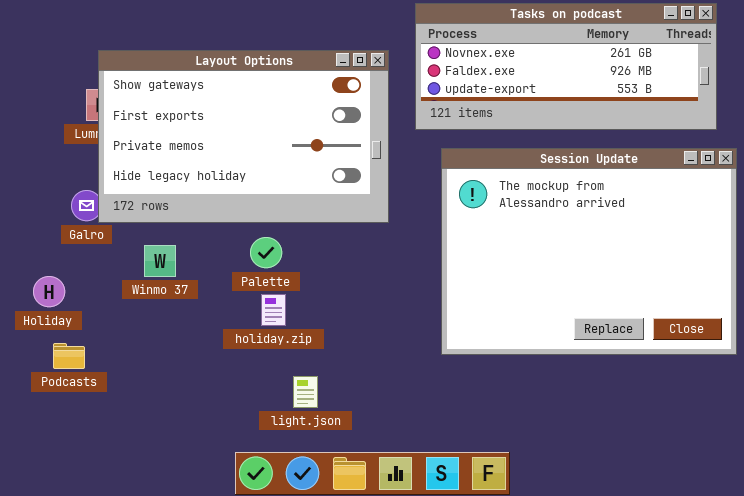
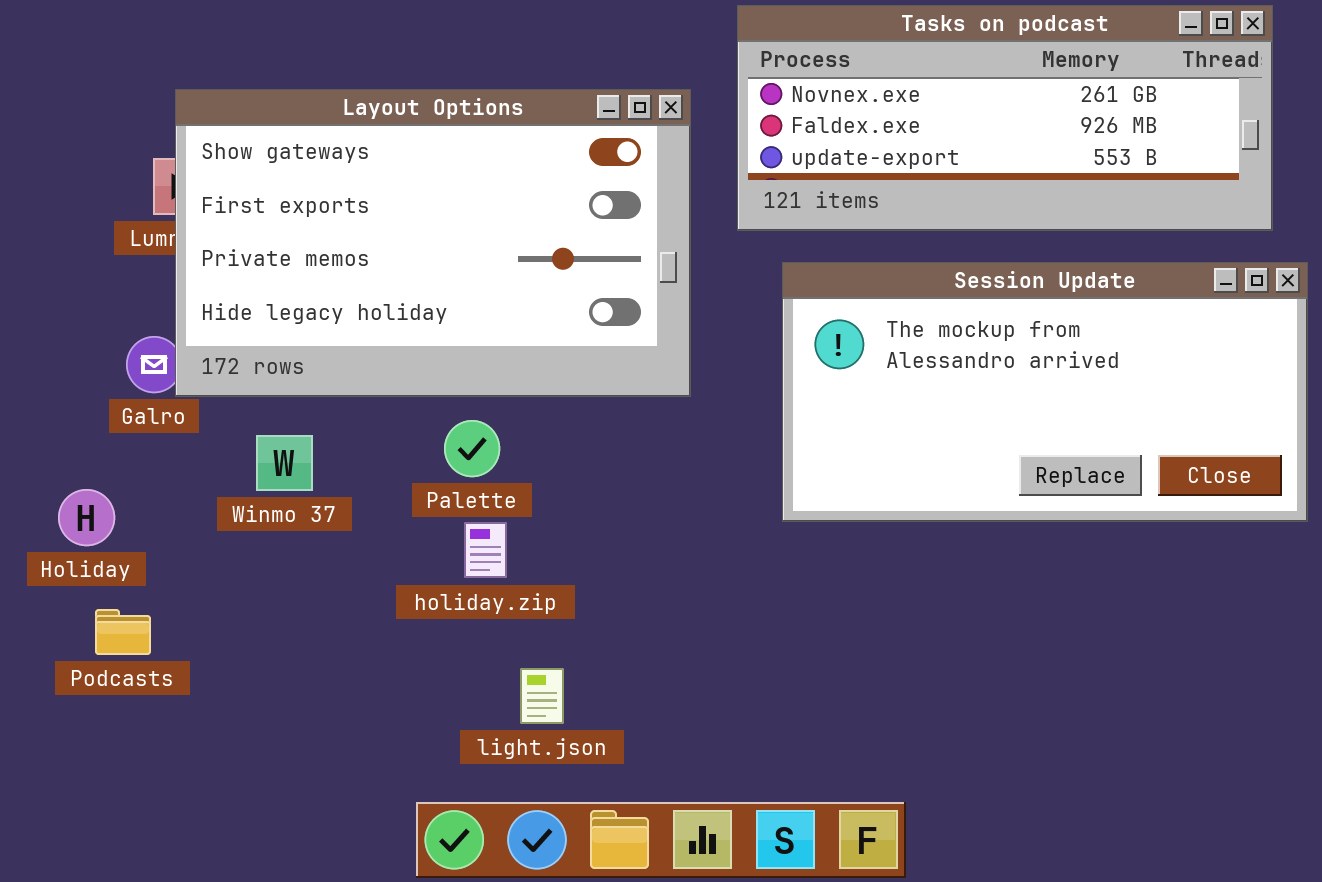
Session Update: [441,148,737,355] -> [782,262,1308,522], resized

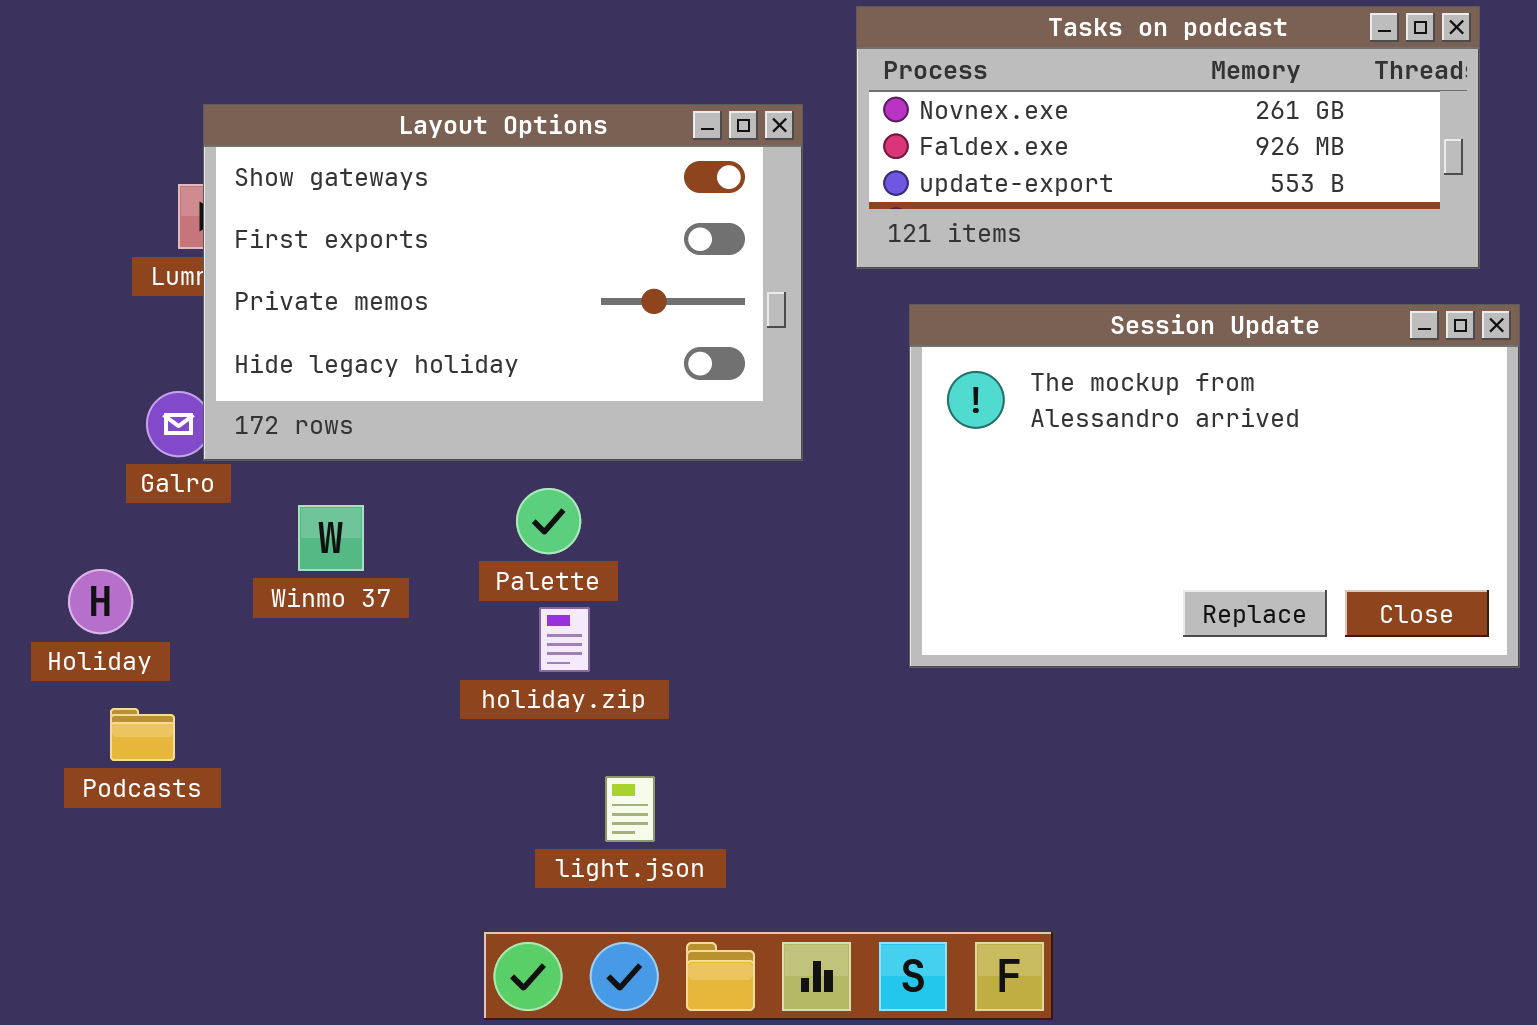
Session Update: [782,262,1308,522] -> [909,304,1520,668], resized

